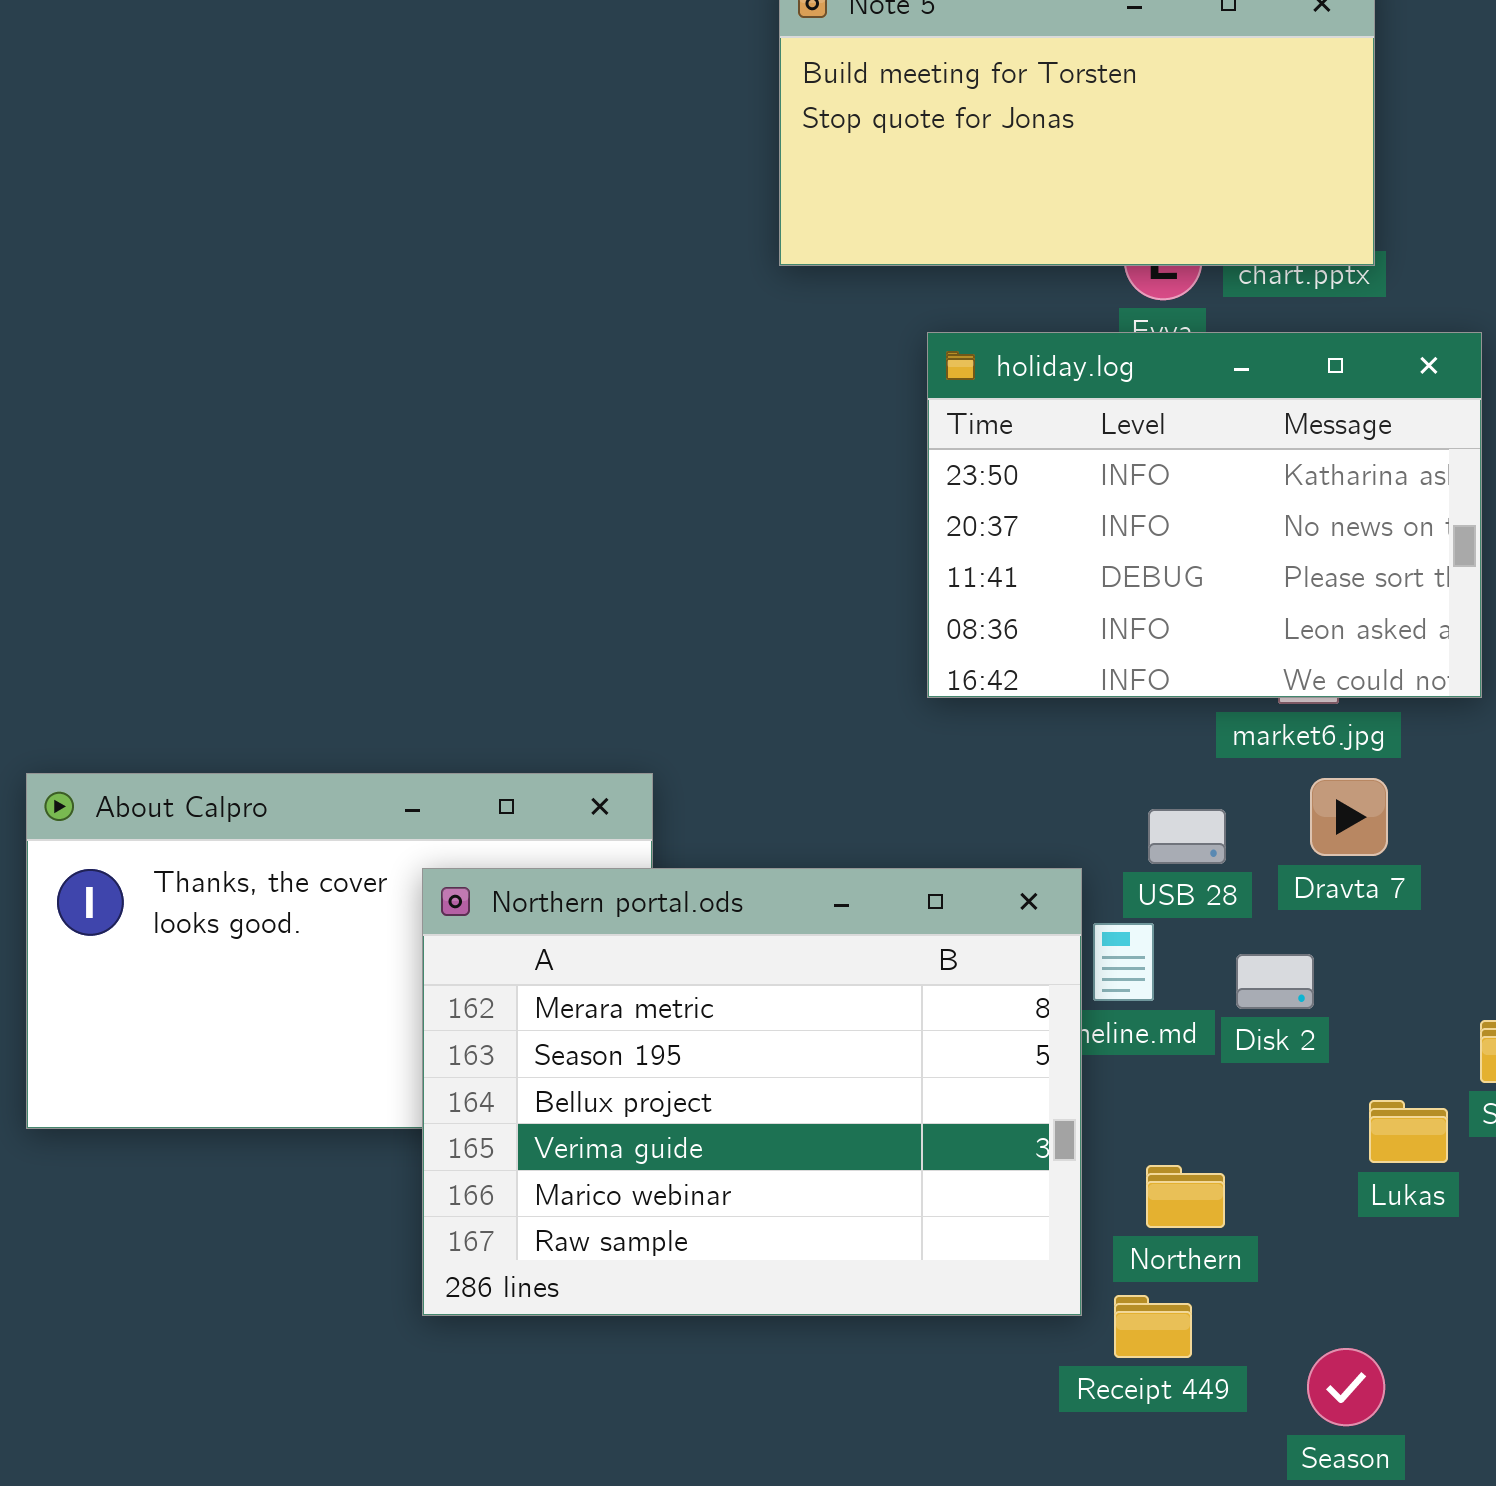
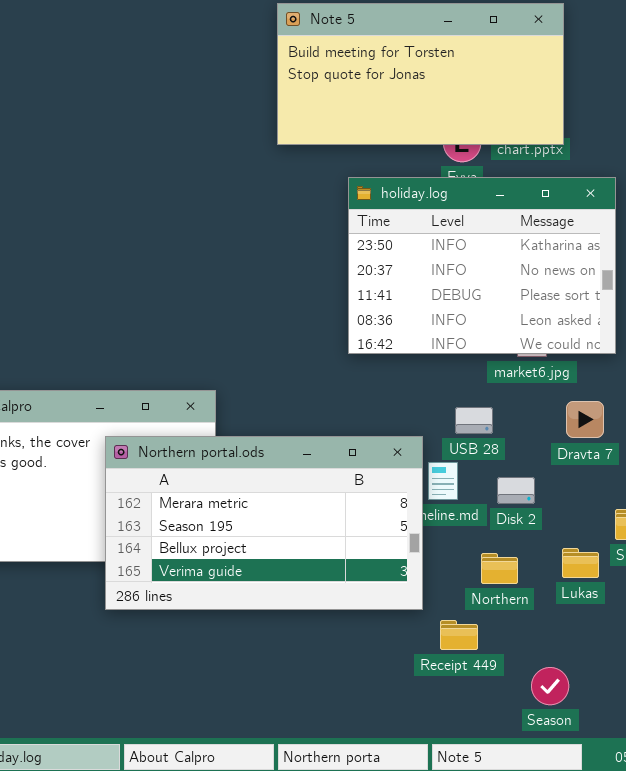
Dravta 7: [1310,778,1388,856] -> [566,401,604,438], moved
Northern portal.ods: [422,868,1082,1316] -> [105,436,423,610], resized
Northern: [1146,1165,1225,1228] -> [481,553,518,584], moved
Receipt 449: [1114,1295,1192,1358] -> [440,620,478,650], moved

